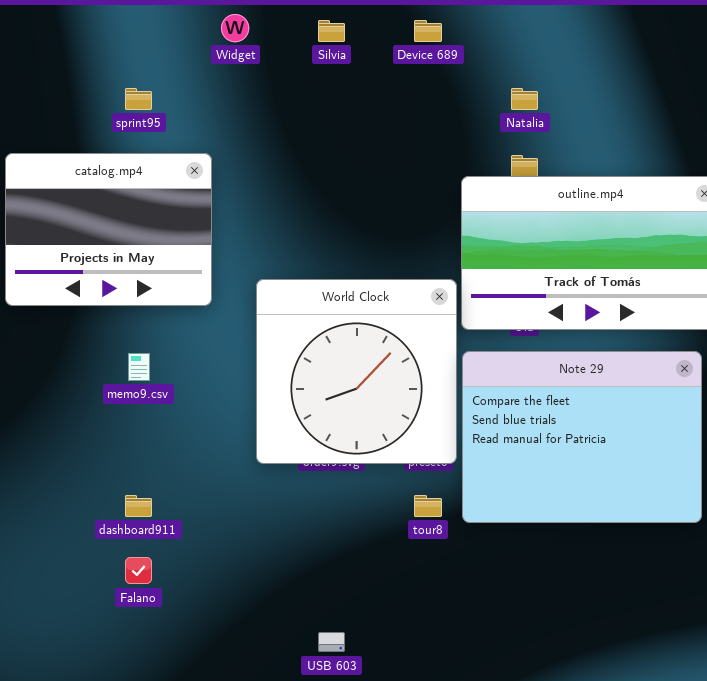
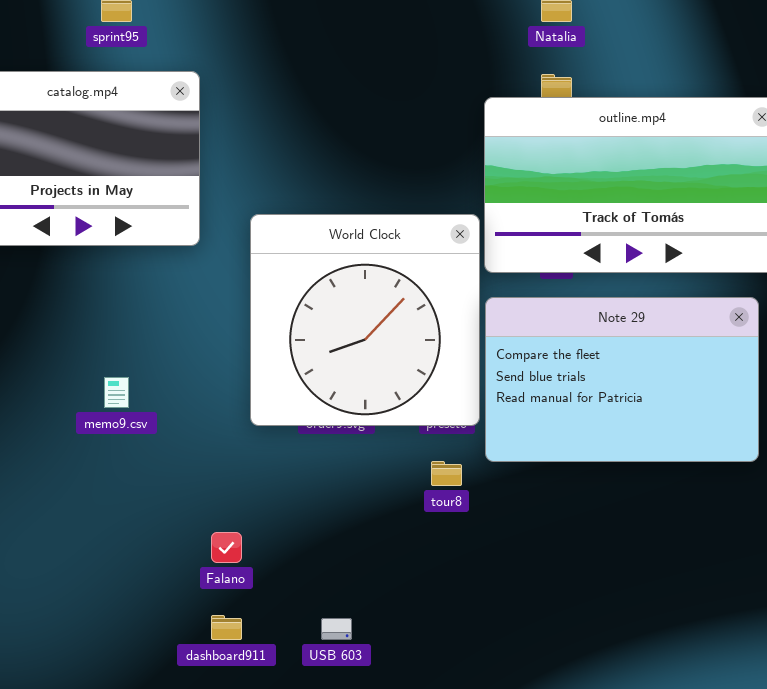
Note 29: [462,351,702,523] -> [485,297,759,462], resized
memo9.csv: [128,353,150,381] -> [104,377,129,408], moved
dashboard911: [125,495,152,517] -> [211,615,242,640], moved
Falano: [125,557,152,584] -> [211,532,242,563], moved

